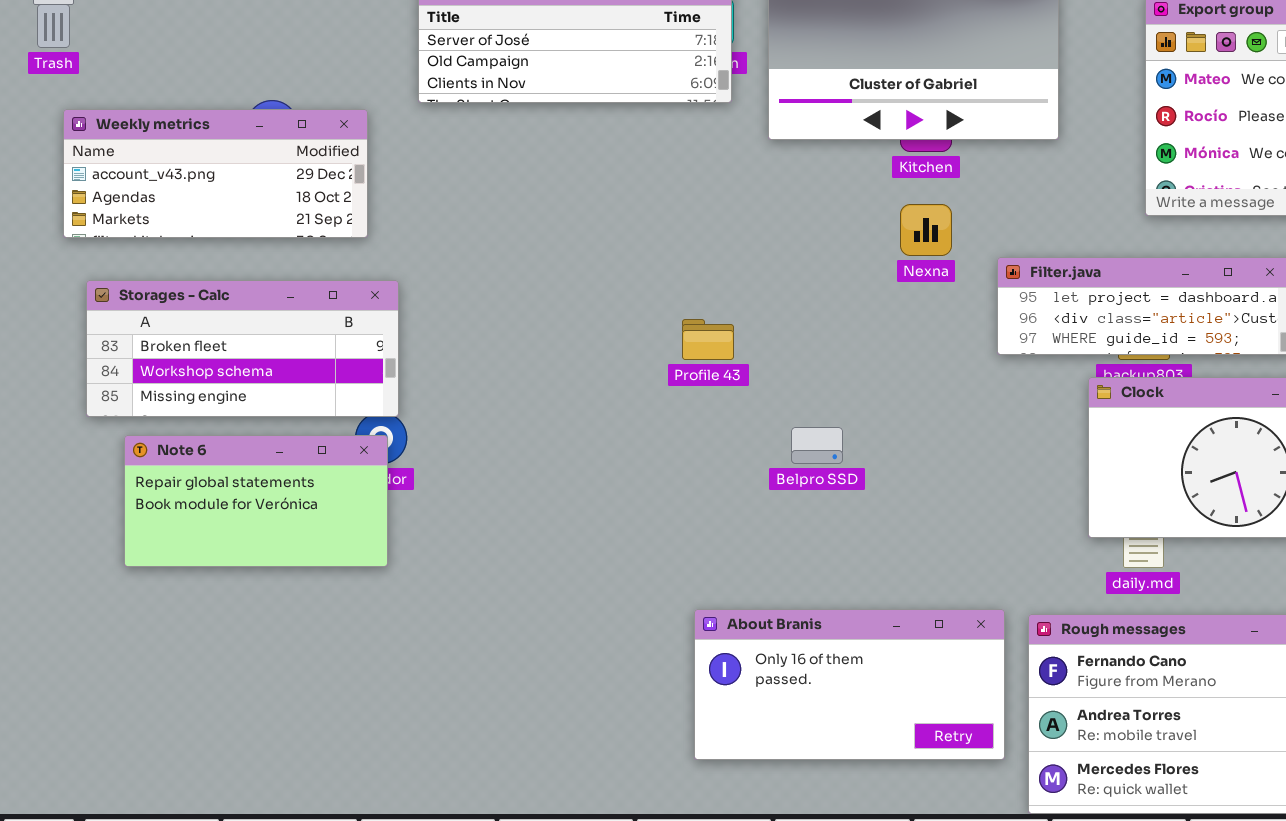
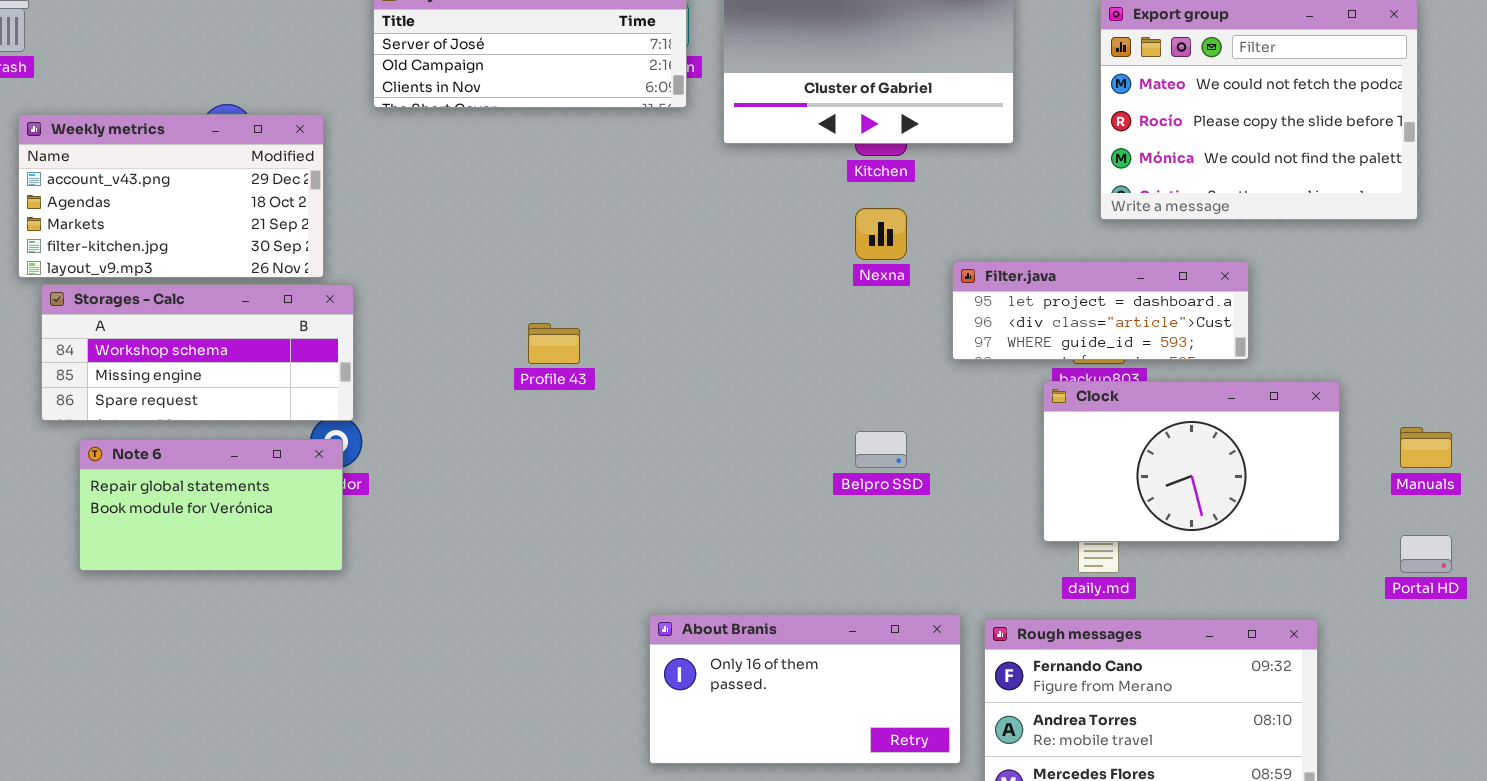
Weekly metrics: [63,109,368,238] -> [18,114,324,278], resized
Storages - Calc: [86,280,399,417] -> [41,284,354,421], scrolled down 1 row
Profile 43: [682,319,734,360] -> [528,323,580,364], moved
Belpro SSD: [791,427,843,464] -> [855,431,907,468], moved

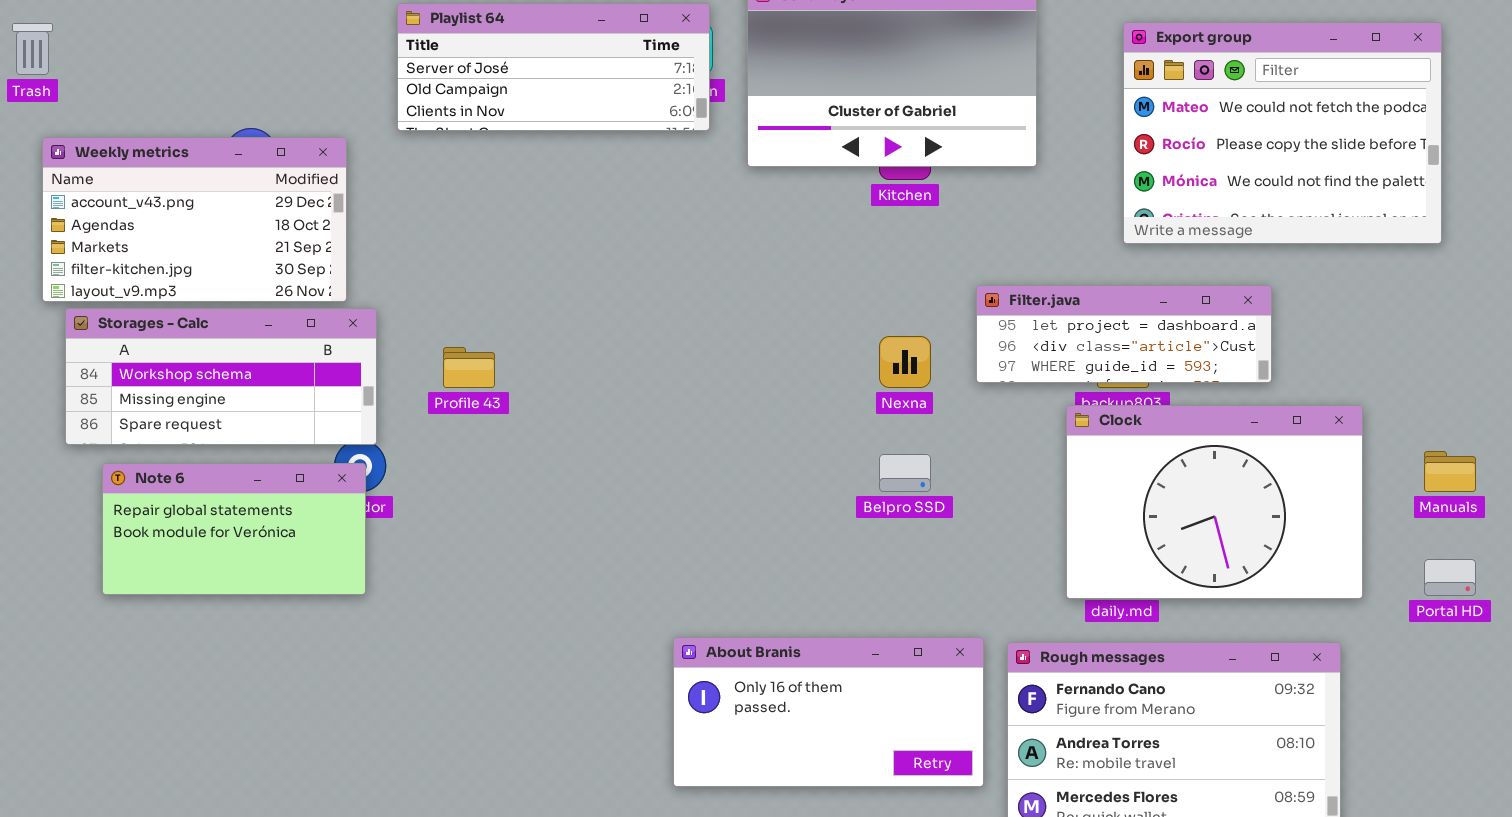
Nexna: [855,208,907,260] -> [879,336,931,388], moved
Profile 43: [528,323,580,364] -> [443,347,495,388], moved
Clock: [1043,381,1340,542] -> [1066,405,1363,599], resized

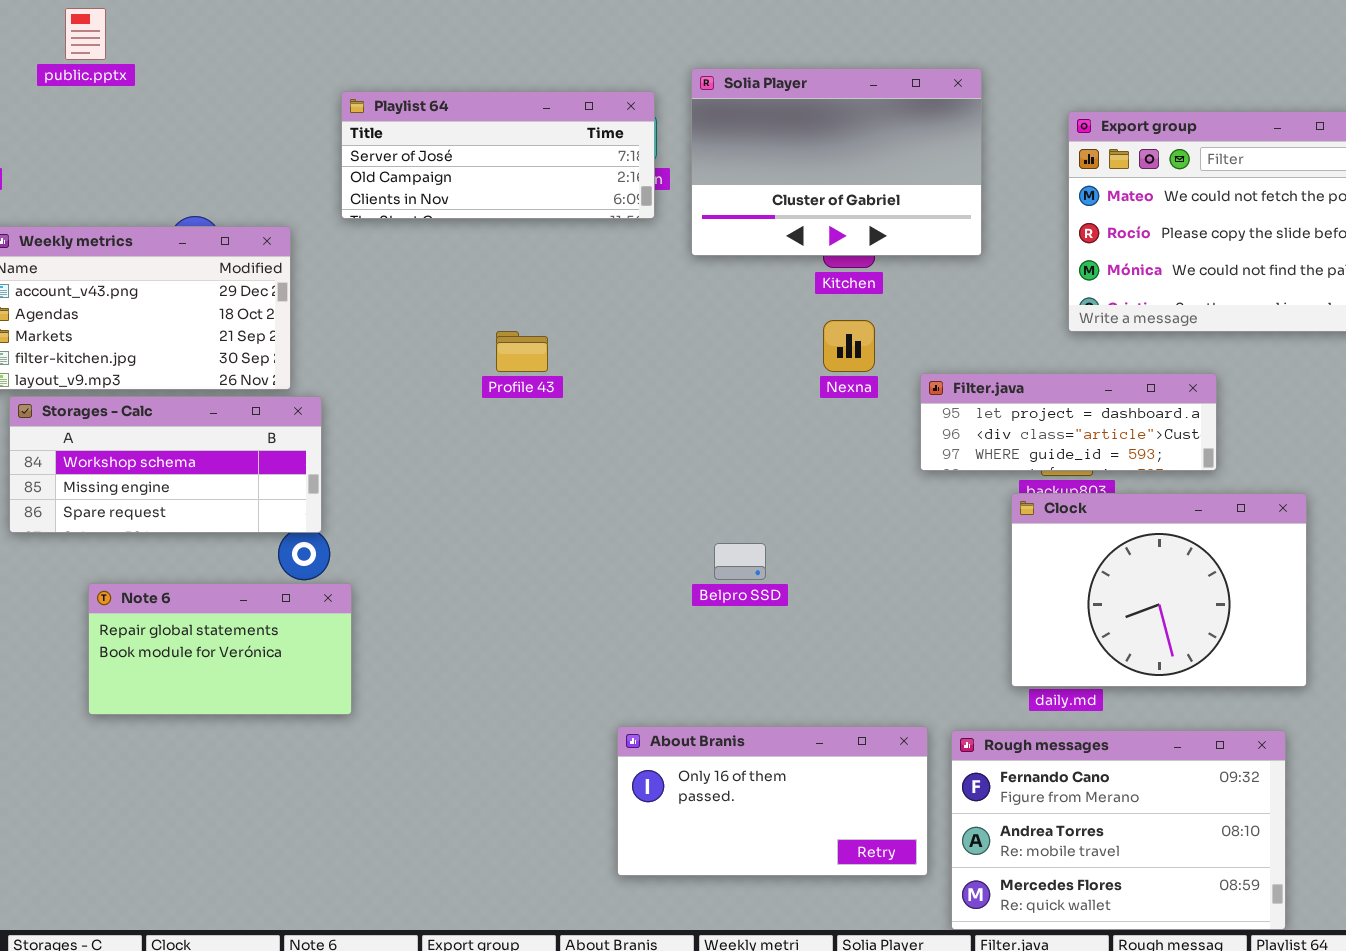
Nexna: [879,336,931,388] -> [823,320,875,372], moved
Profile 43: [443,347,495,388] -> [496,331,548,372], moved
Belpro SSD: [879,454,931,492] -> [714,543,766,580], moved
Note 6: [102,463,366,595] -> [88,583,352,715], moved

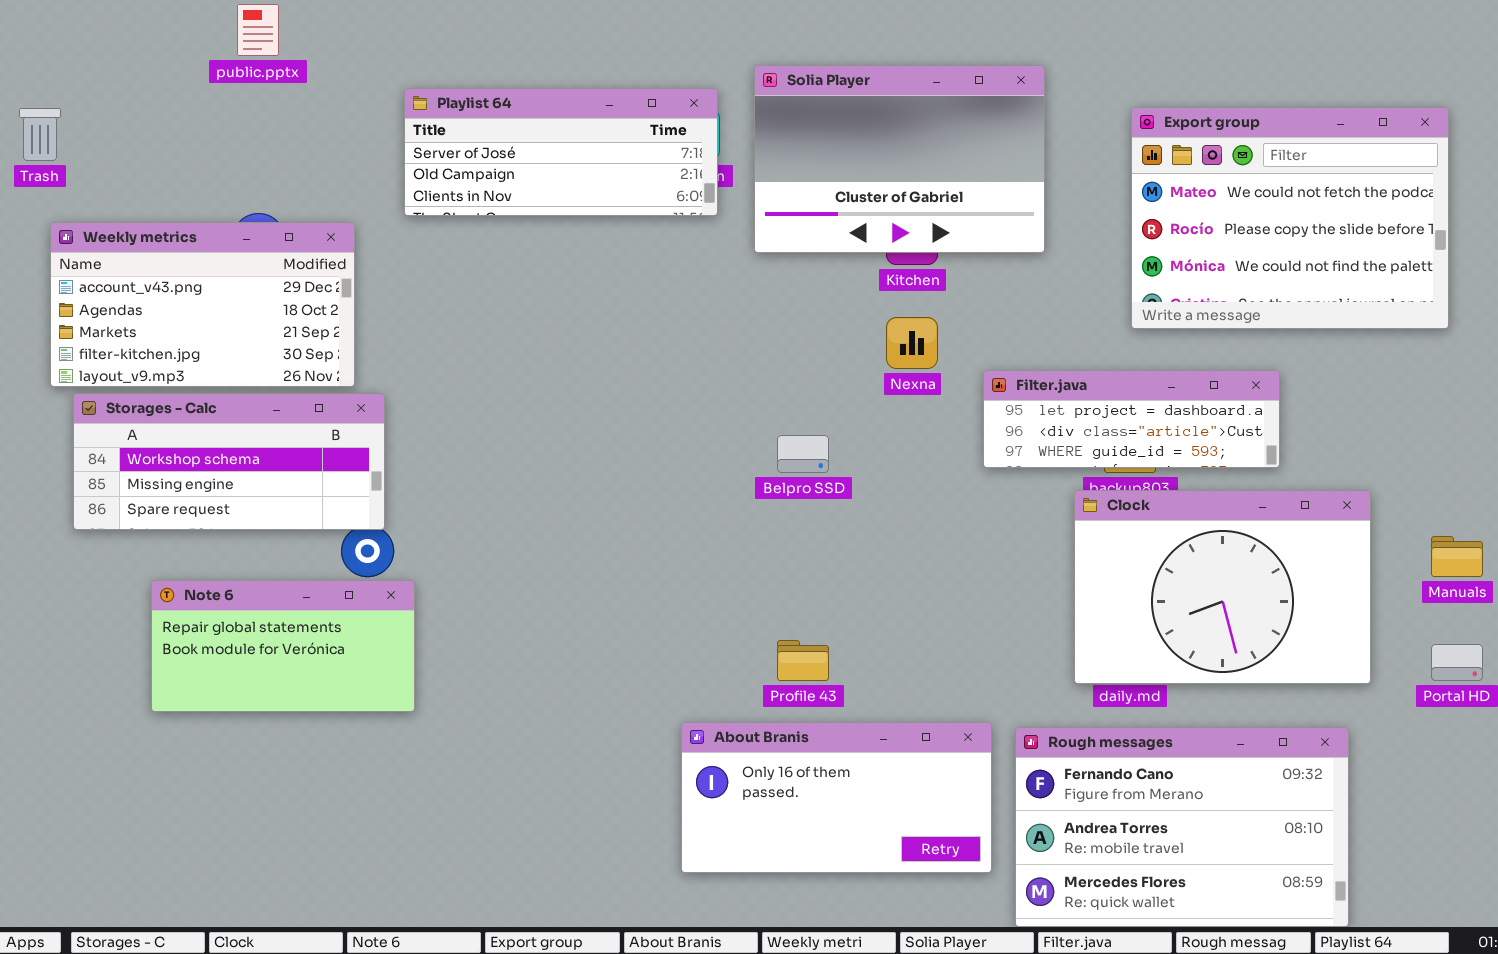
public.pptx: [65,8,106,60] -> [237,4,279,56], moved
Profile 43: [496,331,548,372] -> [777,640,829,681], moved
Belpro SSD: [714,543,766,580] -> [777,435,829,473], moved

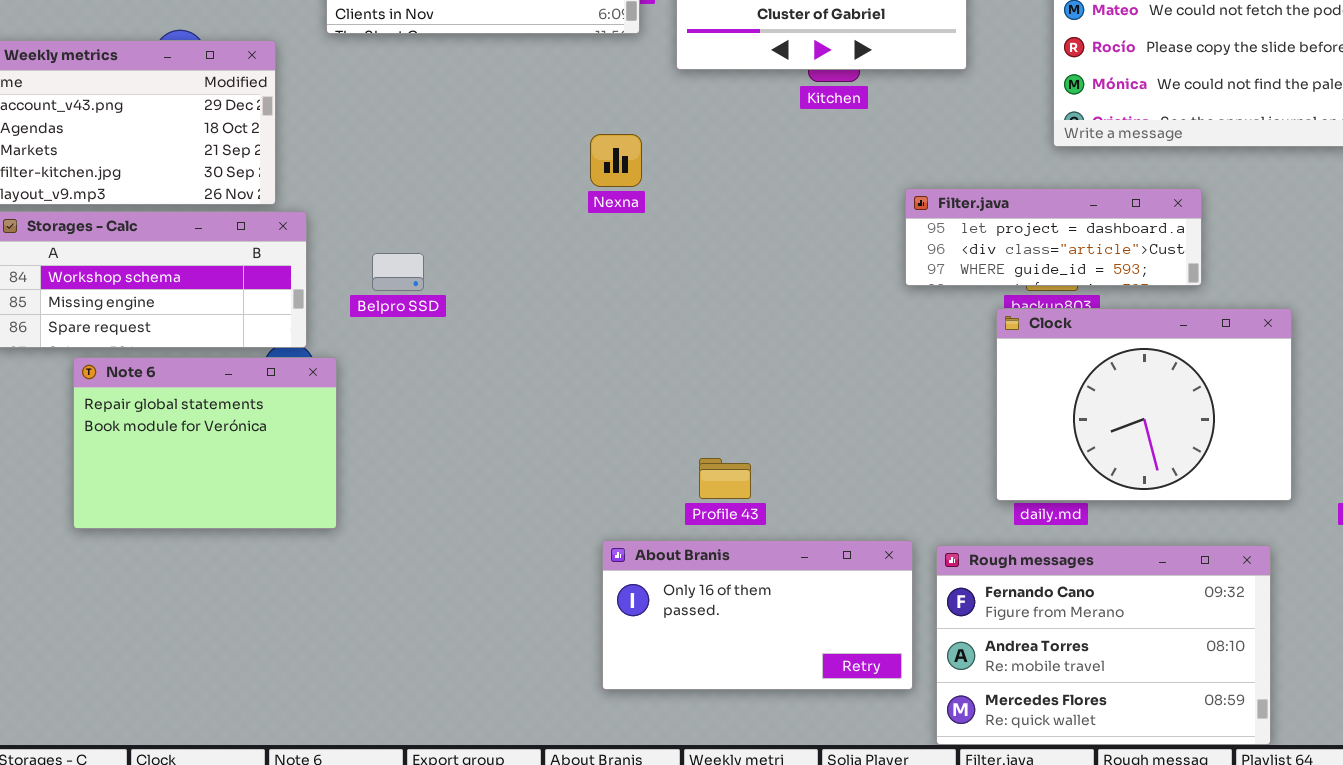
Nexna: [886,317,938,369] -> [590,134,642,187], moved
Belpro SSD: [777,435,829,473] -> [372,253,424,291], moved
Note 6: [151,580,415,712] -> [73,357,337,529], resized

